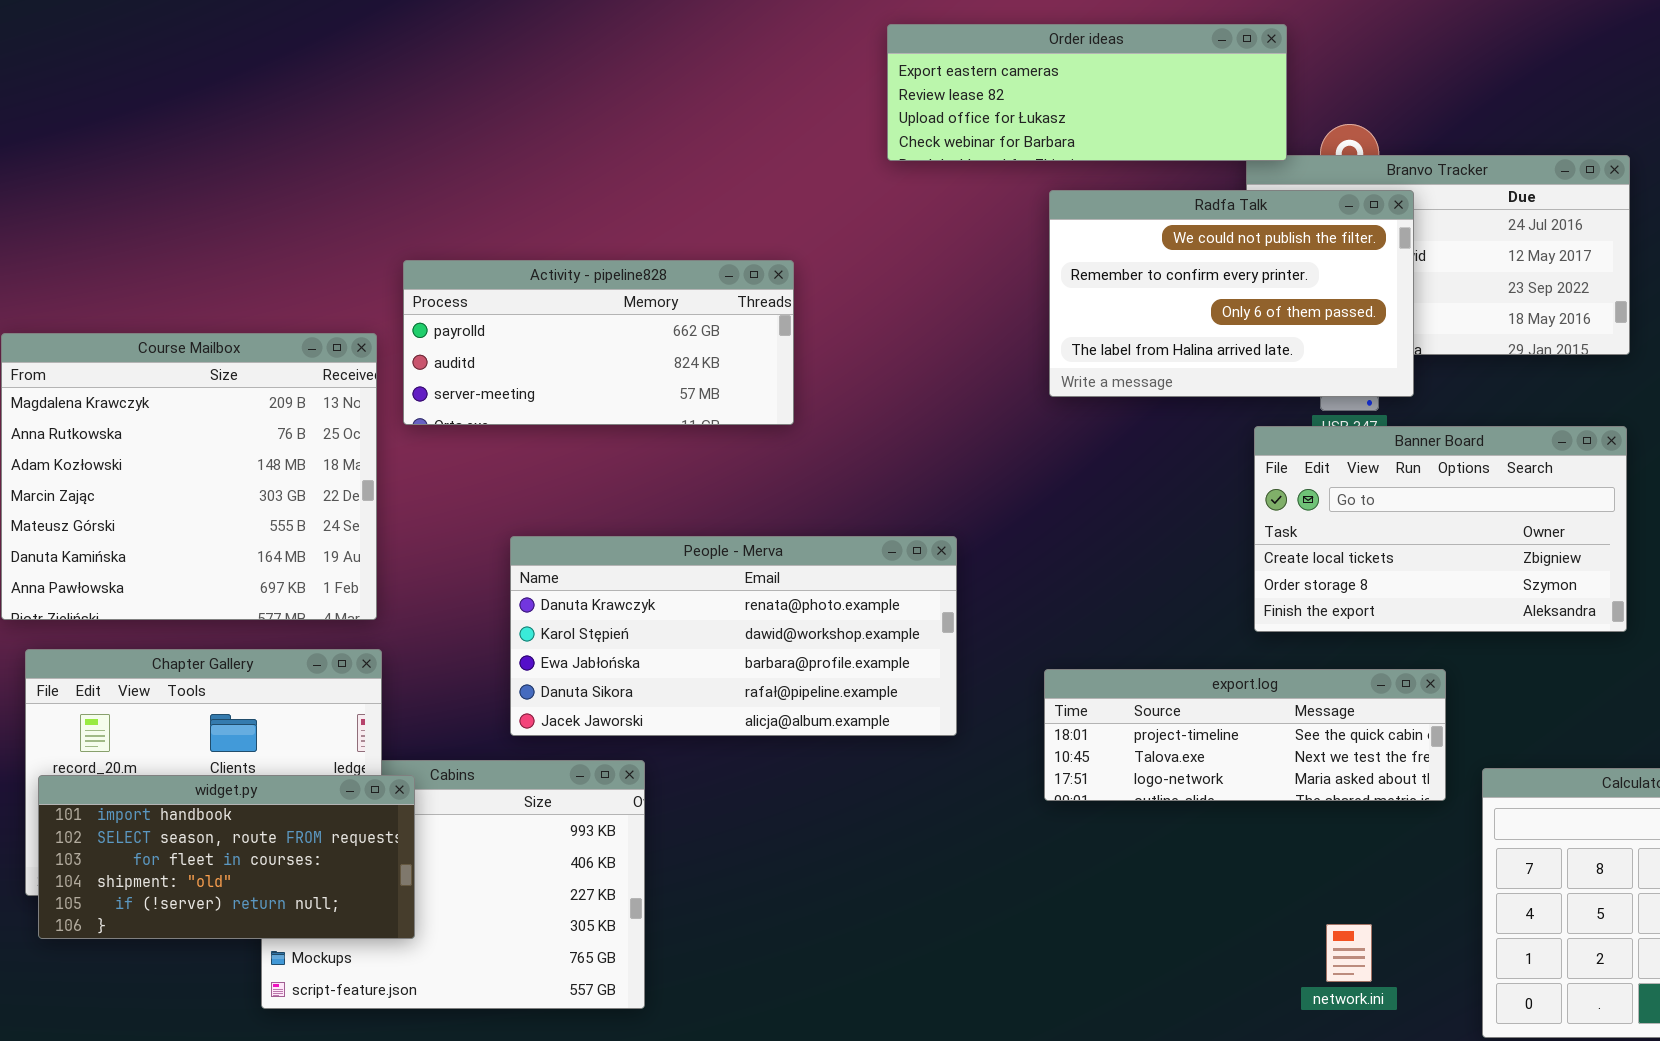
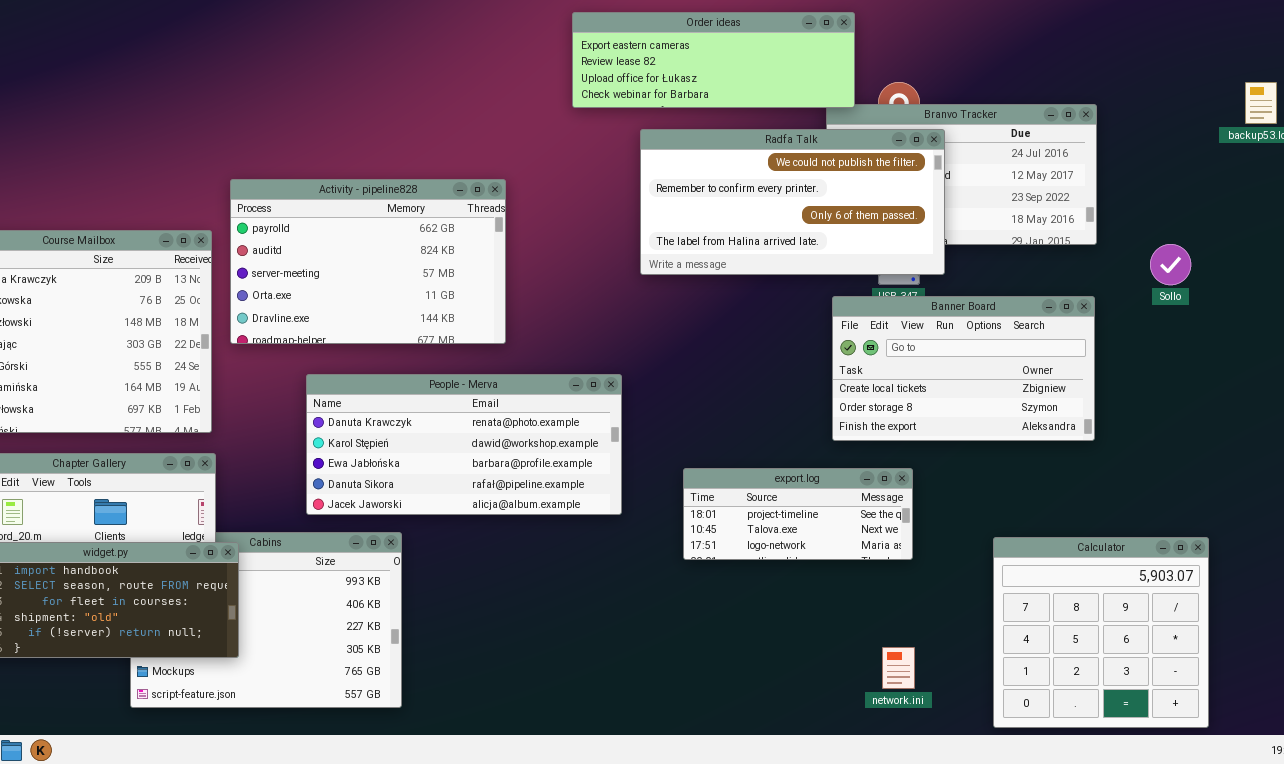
Radfa Talk: [1049,190,1414,397] -> [640,129,945,275], resized
Activity - pipeline828: [403,260,794,425] -> [230,179,506,344], resized
export.log: [1044,669,1446,801] -> [683,468,913,560], resized

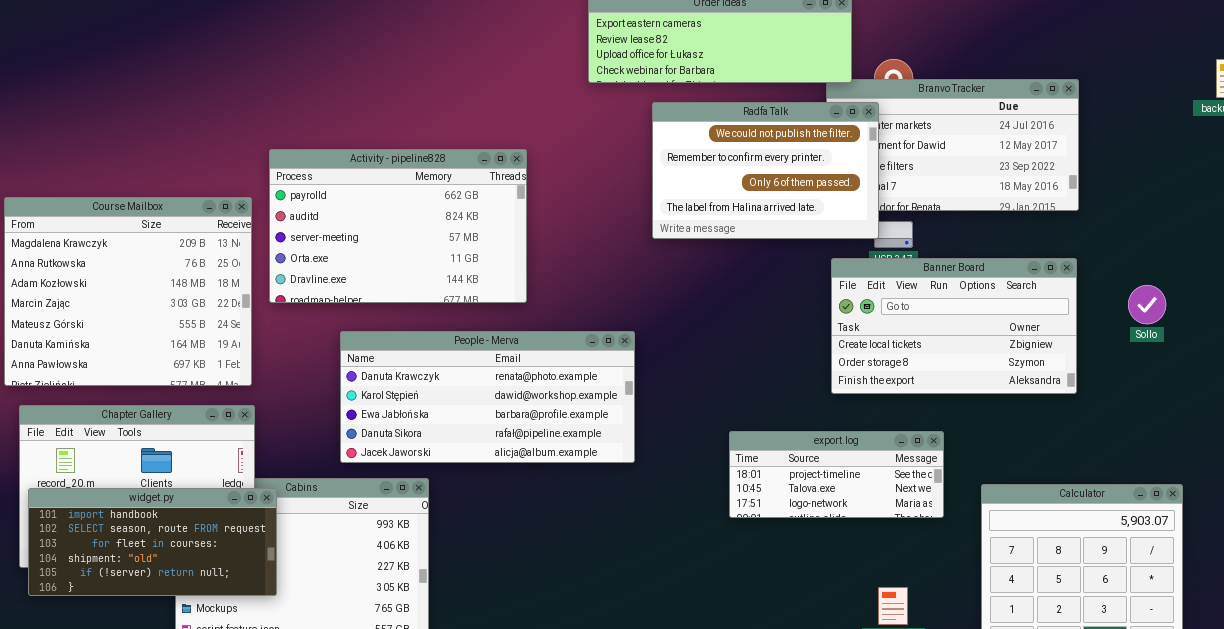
Radfa Talk: [640,129,945,275] -> [652,102,879,239], resized
Sollo: [1150,244,1191,285] -> [1128,285,1166,324], moved
export.log: [683,468,913,560] -> [729,431,944,518], moved

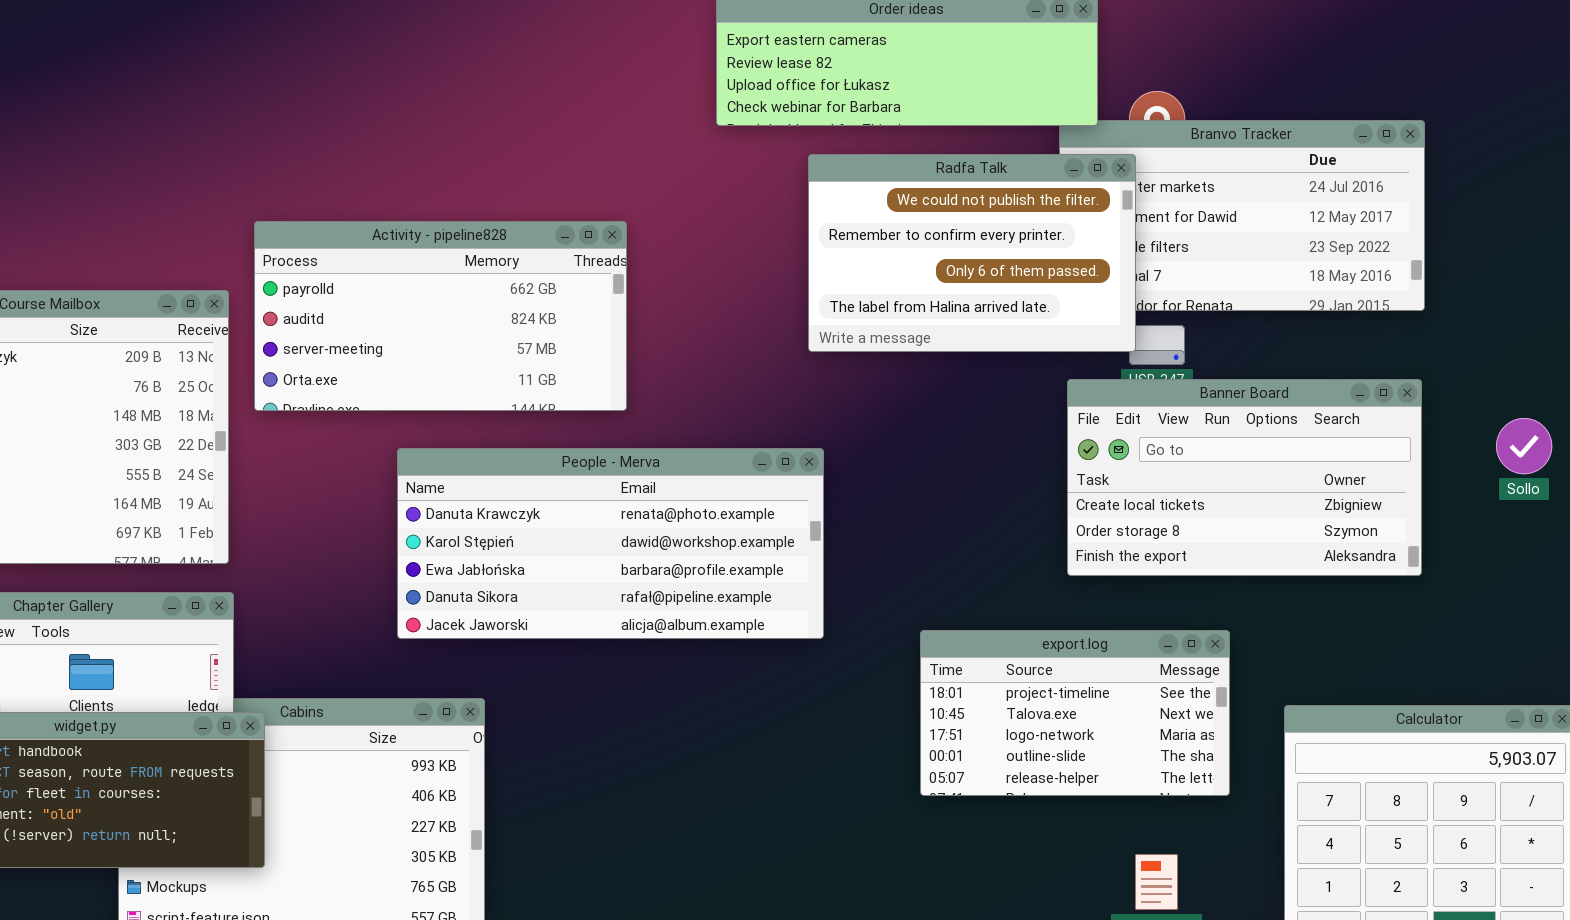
Activity - pipeline828: [269,149,527,303] -> [254,221,627,411], resized
People - Merva: [340,331,635,463] -> [397,448,824,639], moved
export.log: [729,431,944,518] -> [920,630,1230,796], resized

